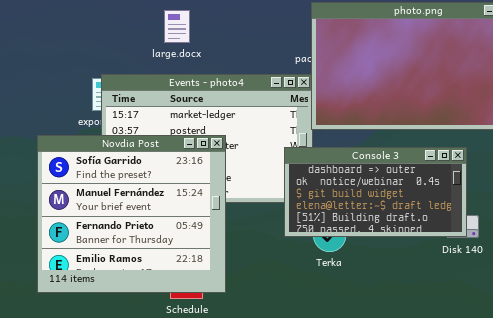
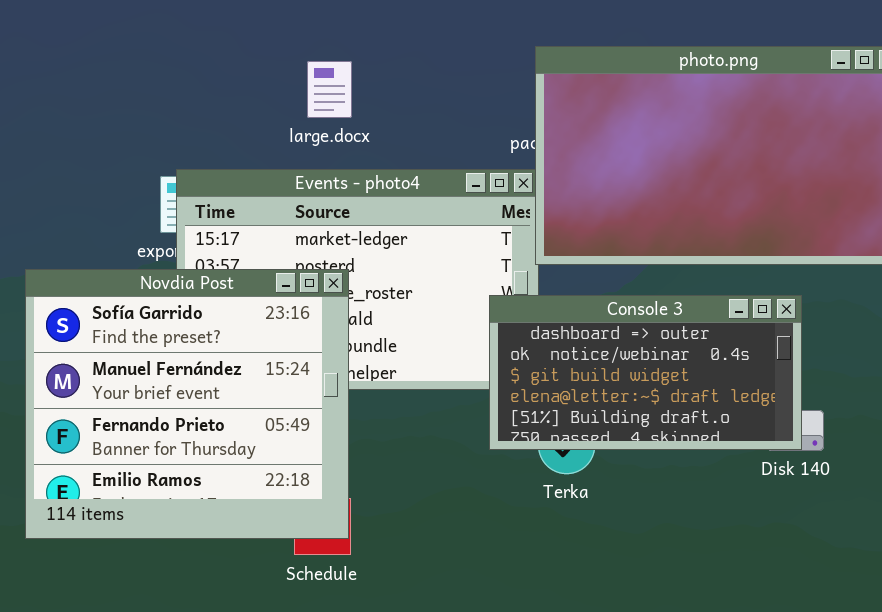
large.docx: [164,10,190,43] -> [307,61,352,118], moved
Novdia Post: [37,135,226,293] -> [25,269,349,539], moved

